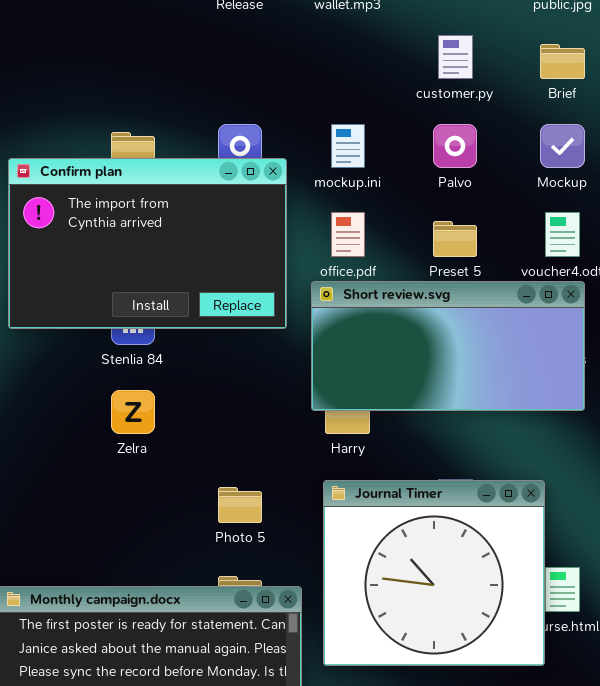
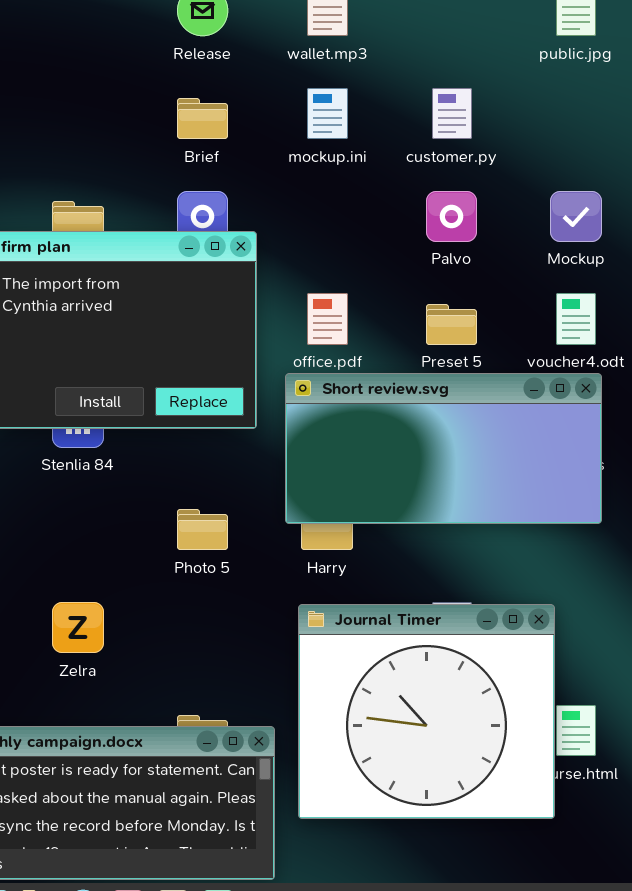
Brief: [540,44,585,79] -> [177,98,228,139], moved
mockup.ini: [331,124,365,168] -> [307,88,348,139], moved
Zelra: [111,390,155,434] -> [52,602,104,653], moved
Photo 5: [218,487,262,523] -> [177,509,228,550], moved

